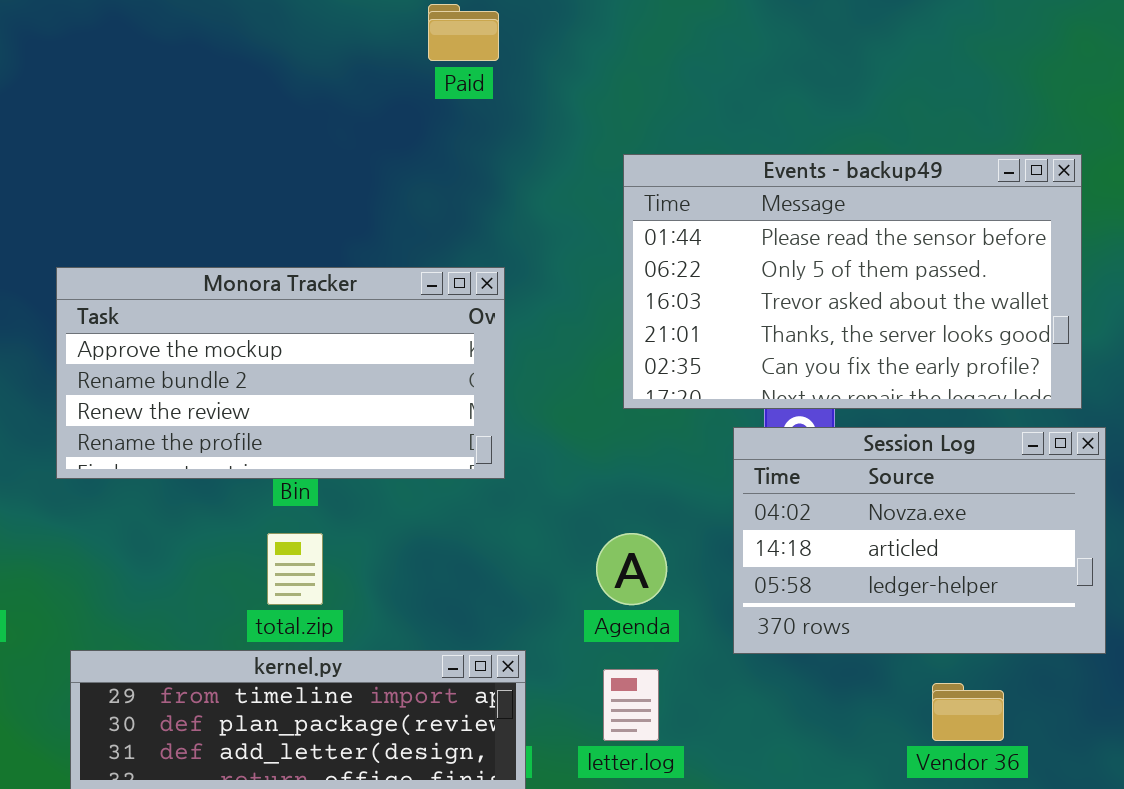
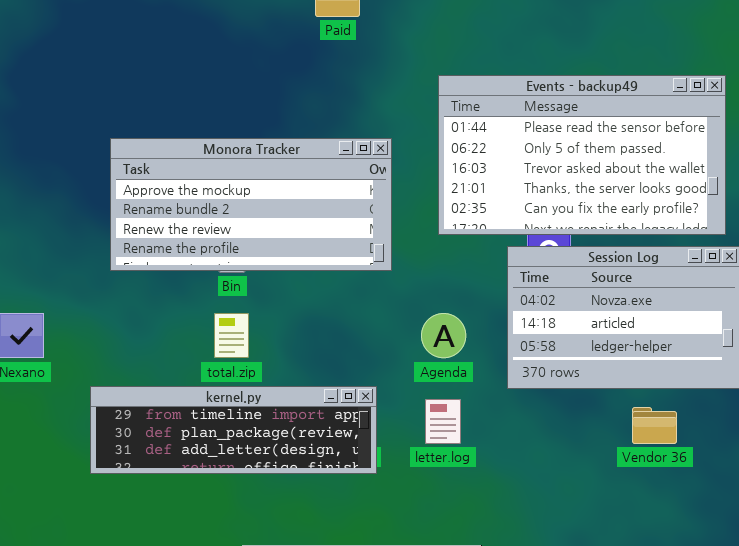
Monora Tracker: [56,267,505,479] -> [110,138,392,271], moved

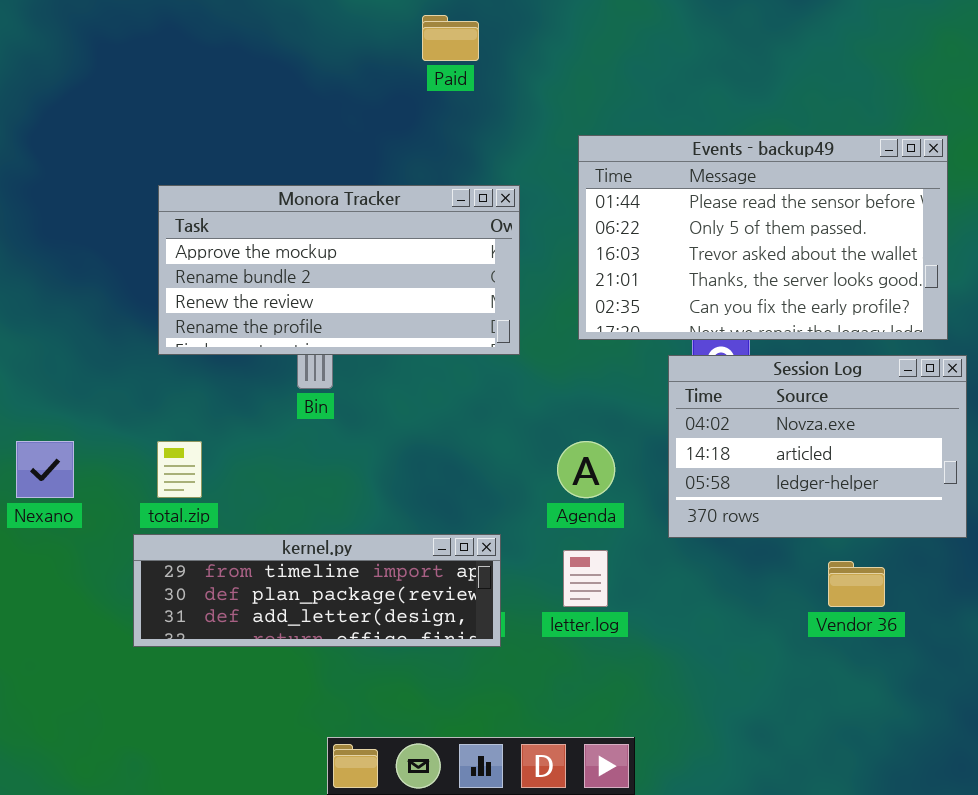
Monora Tracker: [110,138,392,271] -> [158,185,520,355], moved
total.zip: [214,313,249,358] -> [157,441,202,498], moved

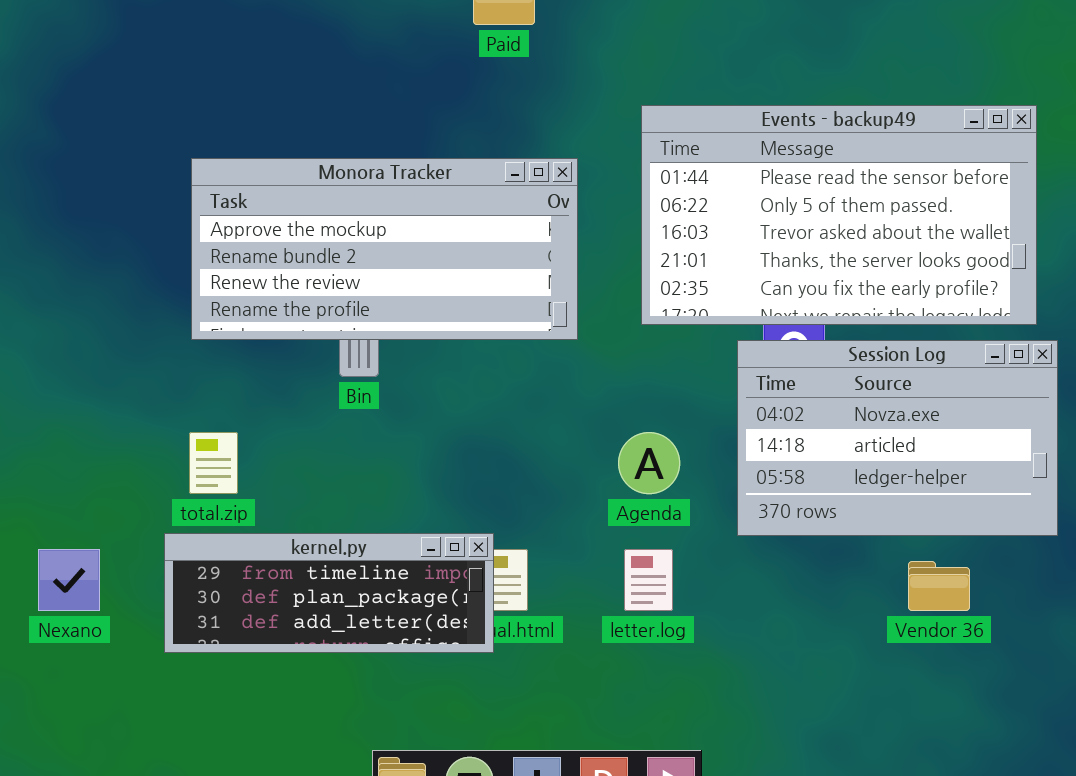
Nexano: [16,441,74,498] -> [38,549,100,611], moved
kernel.py: [133,534,501,647] -> [164,533,494,653], resized

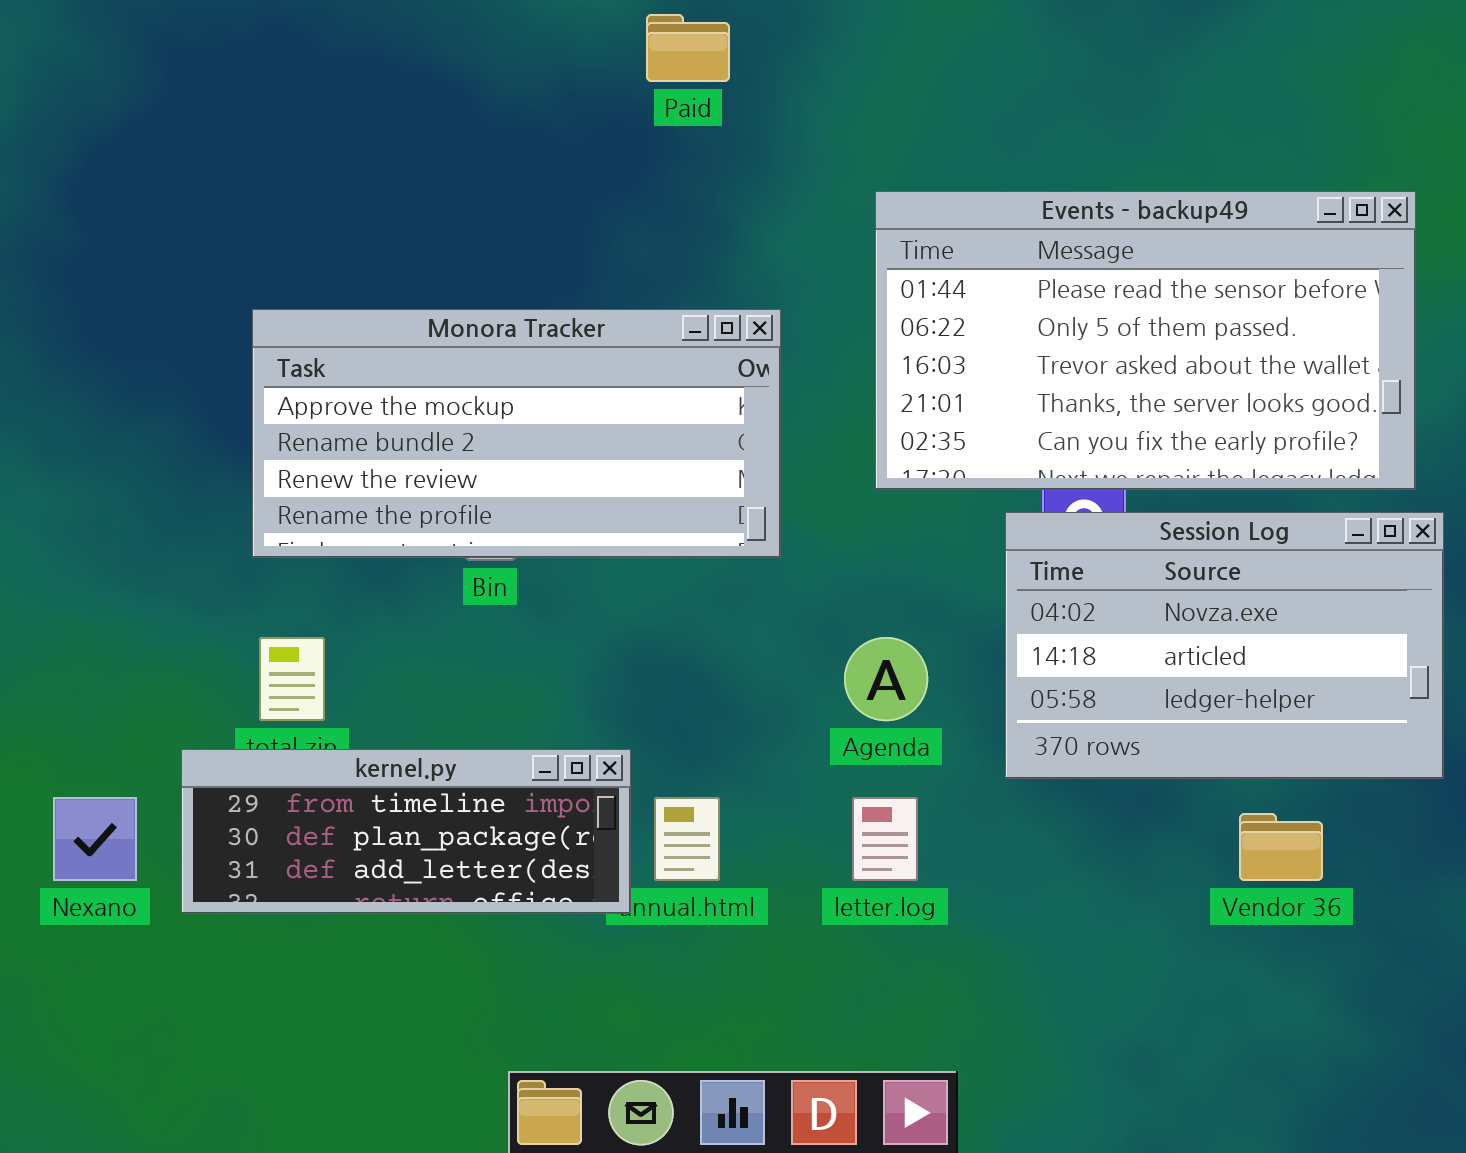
Monora Tracker: [191,158,578,340] -> [252,309,781,558], moved
kernel.py: [164,533,494,653] -> [181,749,631,914], moved

